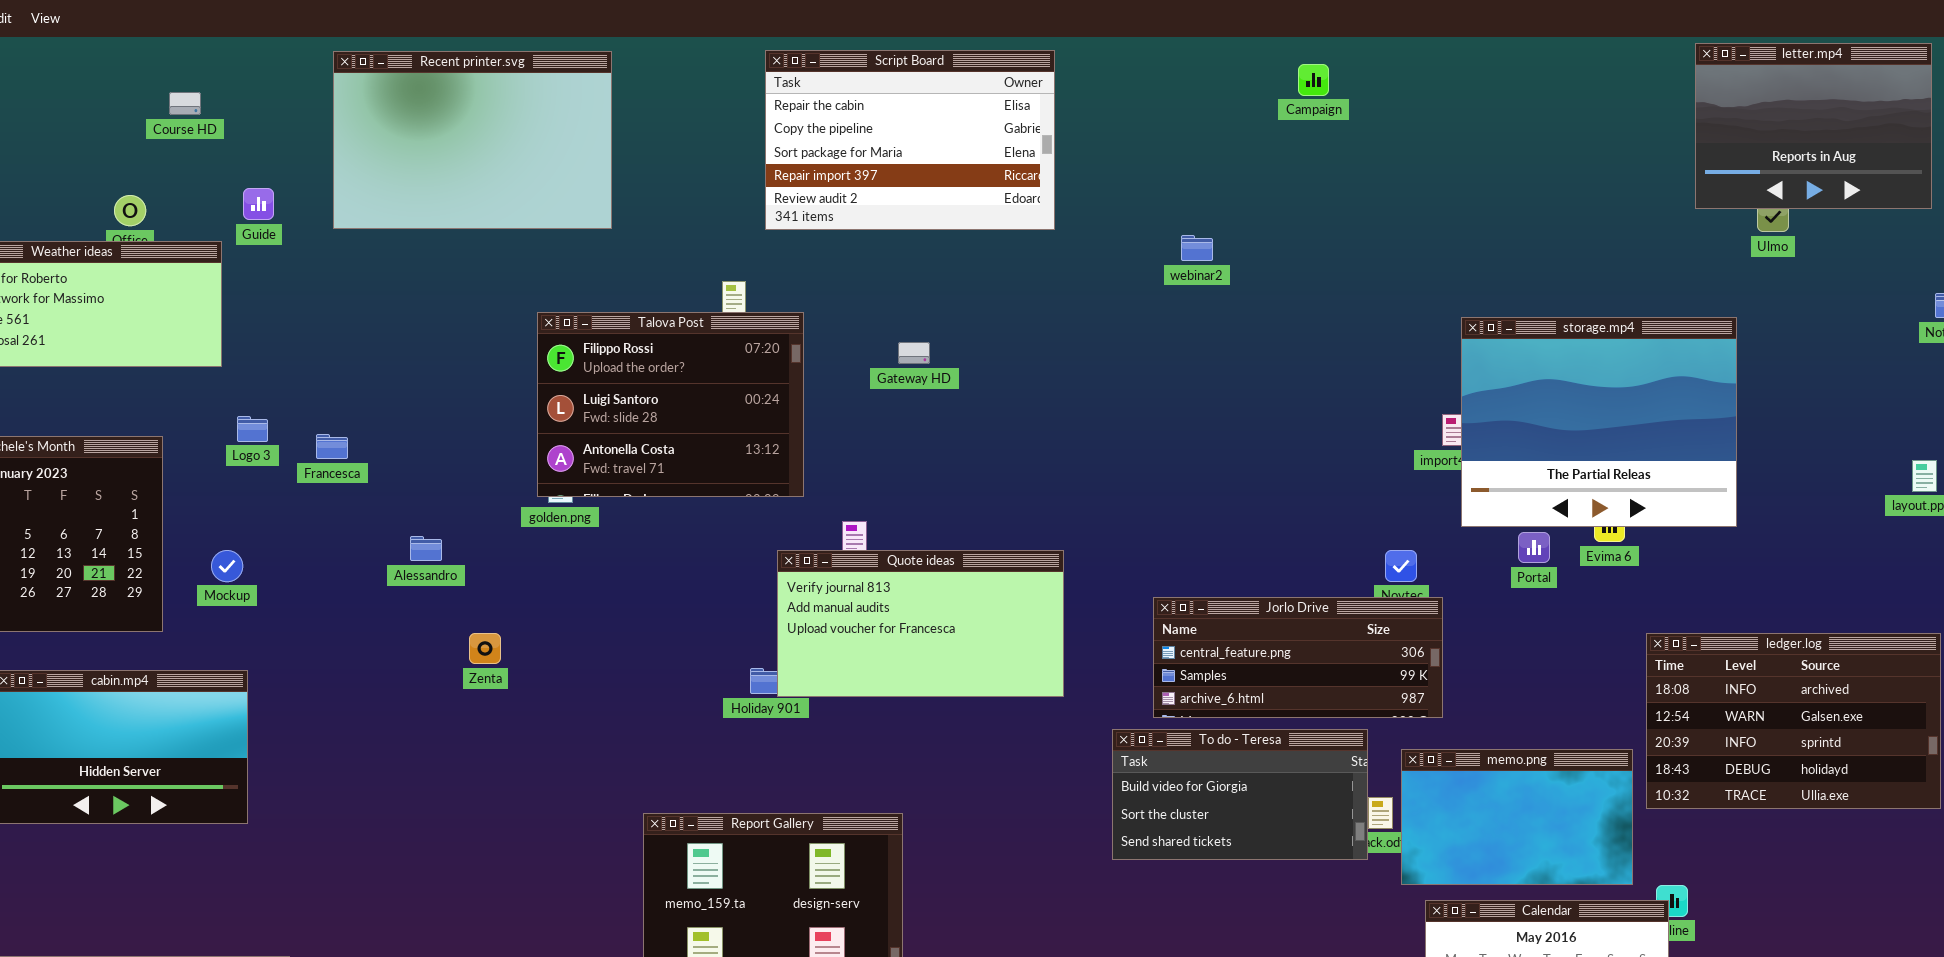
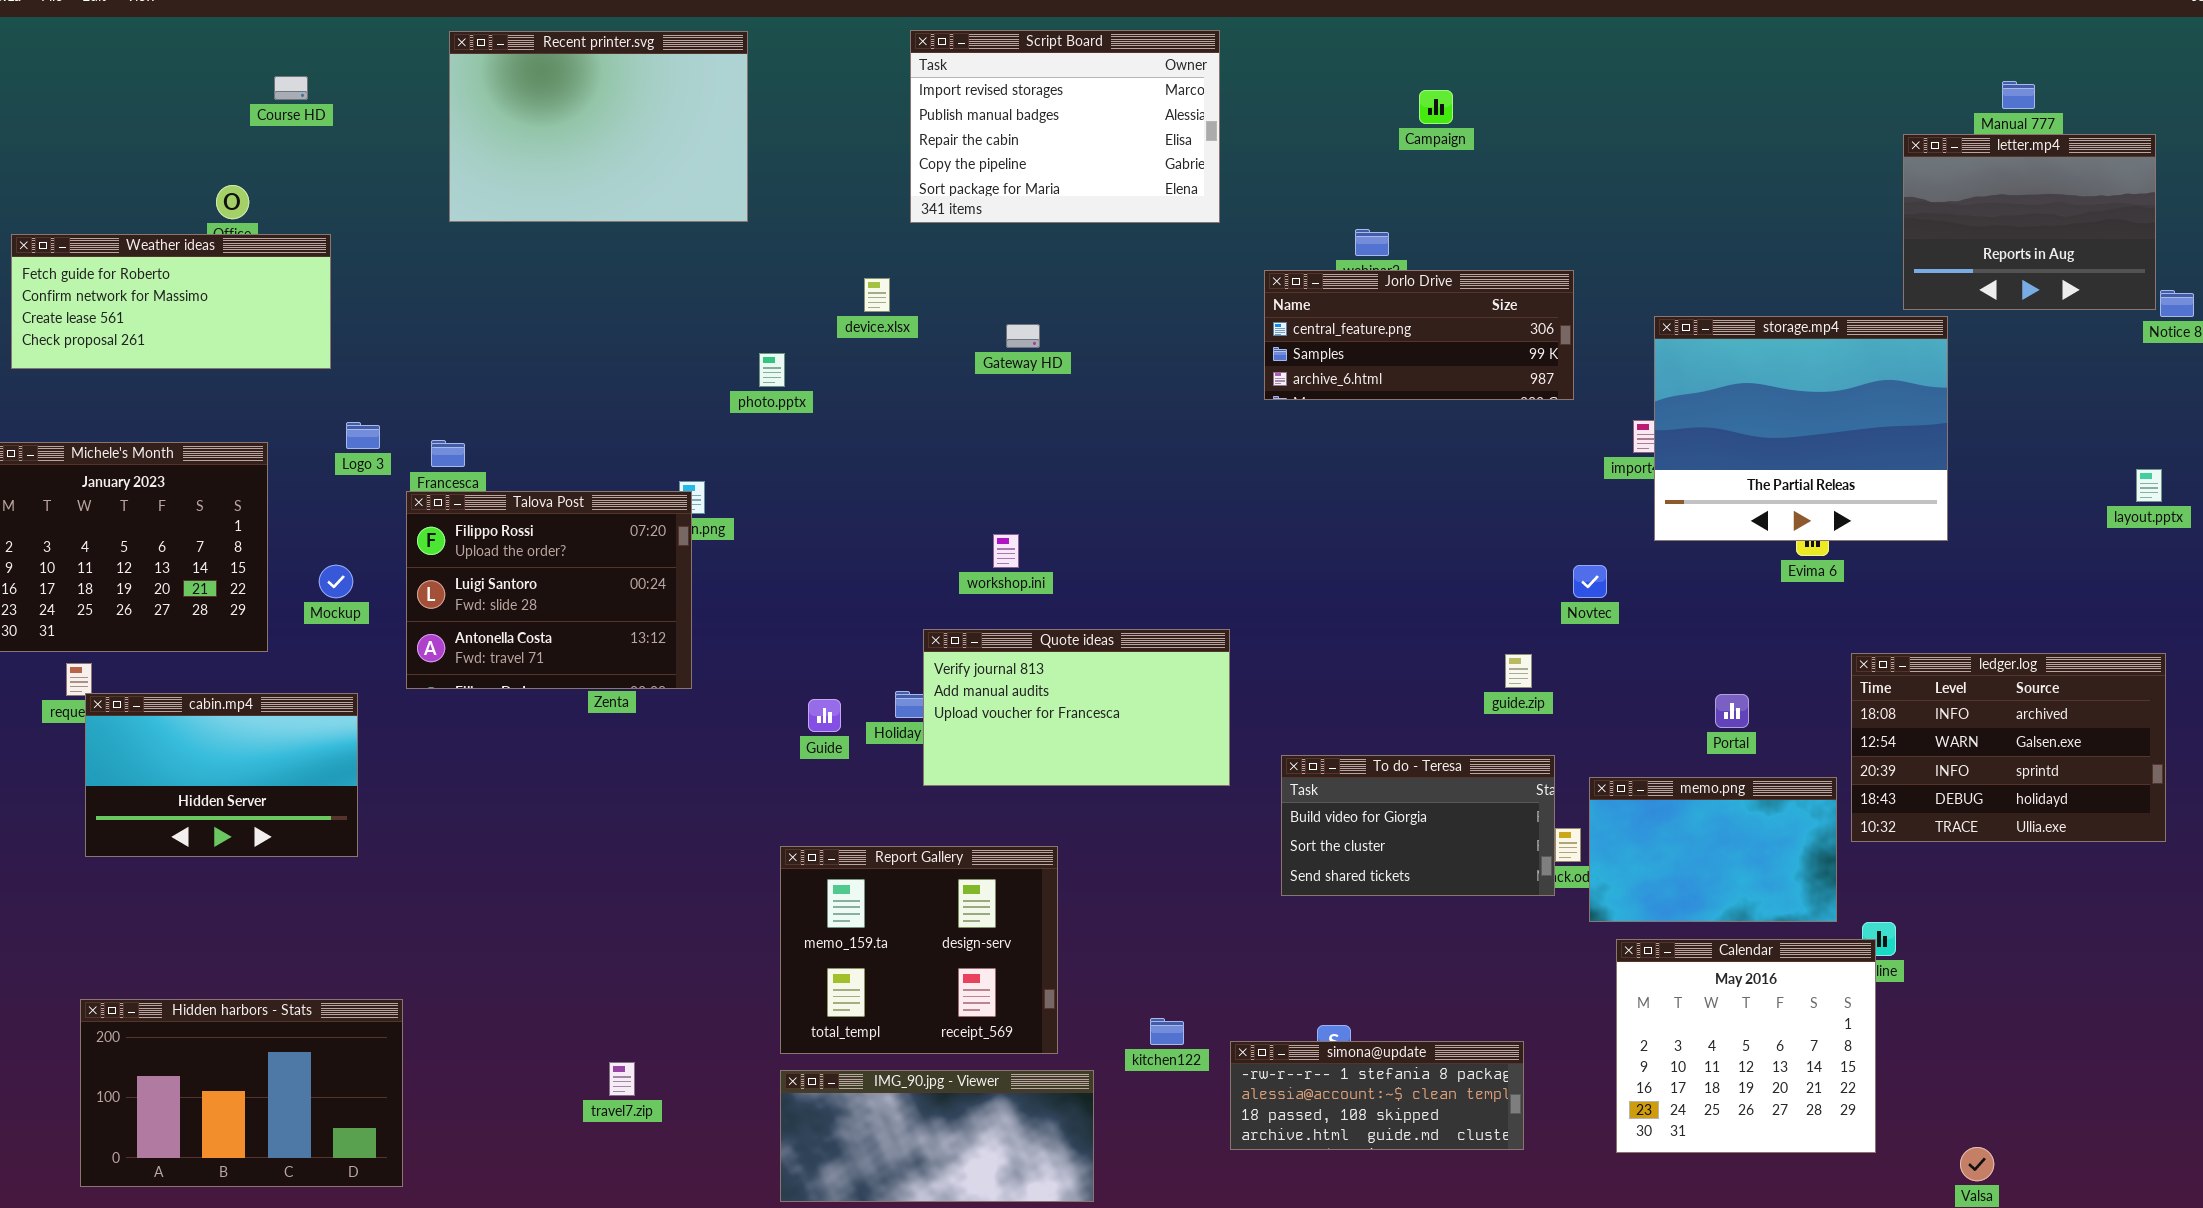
letter.mp4: [1695,43,1932,209] -> [1903,134,2156,310], moved
Script Board: [765,50,1055,230] -> [910,30,1220,223], scrolled up 2 rows
Campaign: [1298,64,1329,96] -> [1419,90,1453,124], moved
Guide: [243,188,274,220] -> [808,699,841,732], moved
Talova Post: [537,312,804,497] -> [406,491,692,689], moved
Gateway HD: [898,342,930,364] -> [1006,324,1040,348], moved
Portal: [1518,532,1550,563] -> [1715,694,1749,728], moved
Quote ideas: [777,550,1064,697] -> [923,629,1230,786], moved
Jorlo Drive: [1153,597,1443,718] -> [1264,270,1574,400], moved

